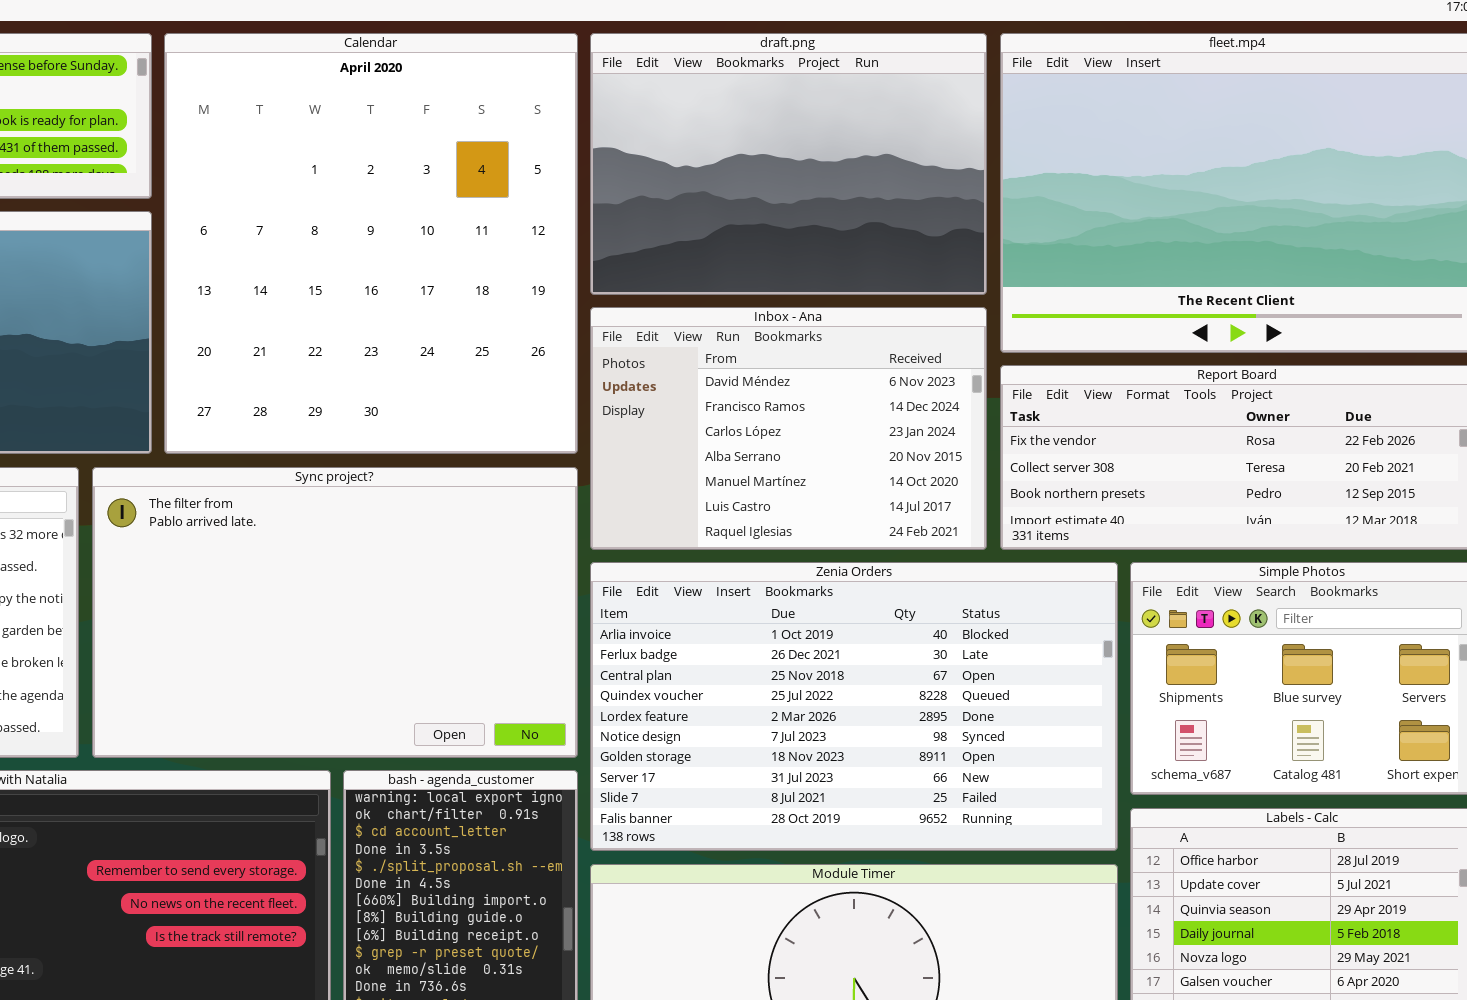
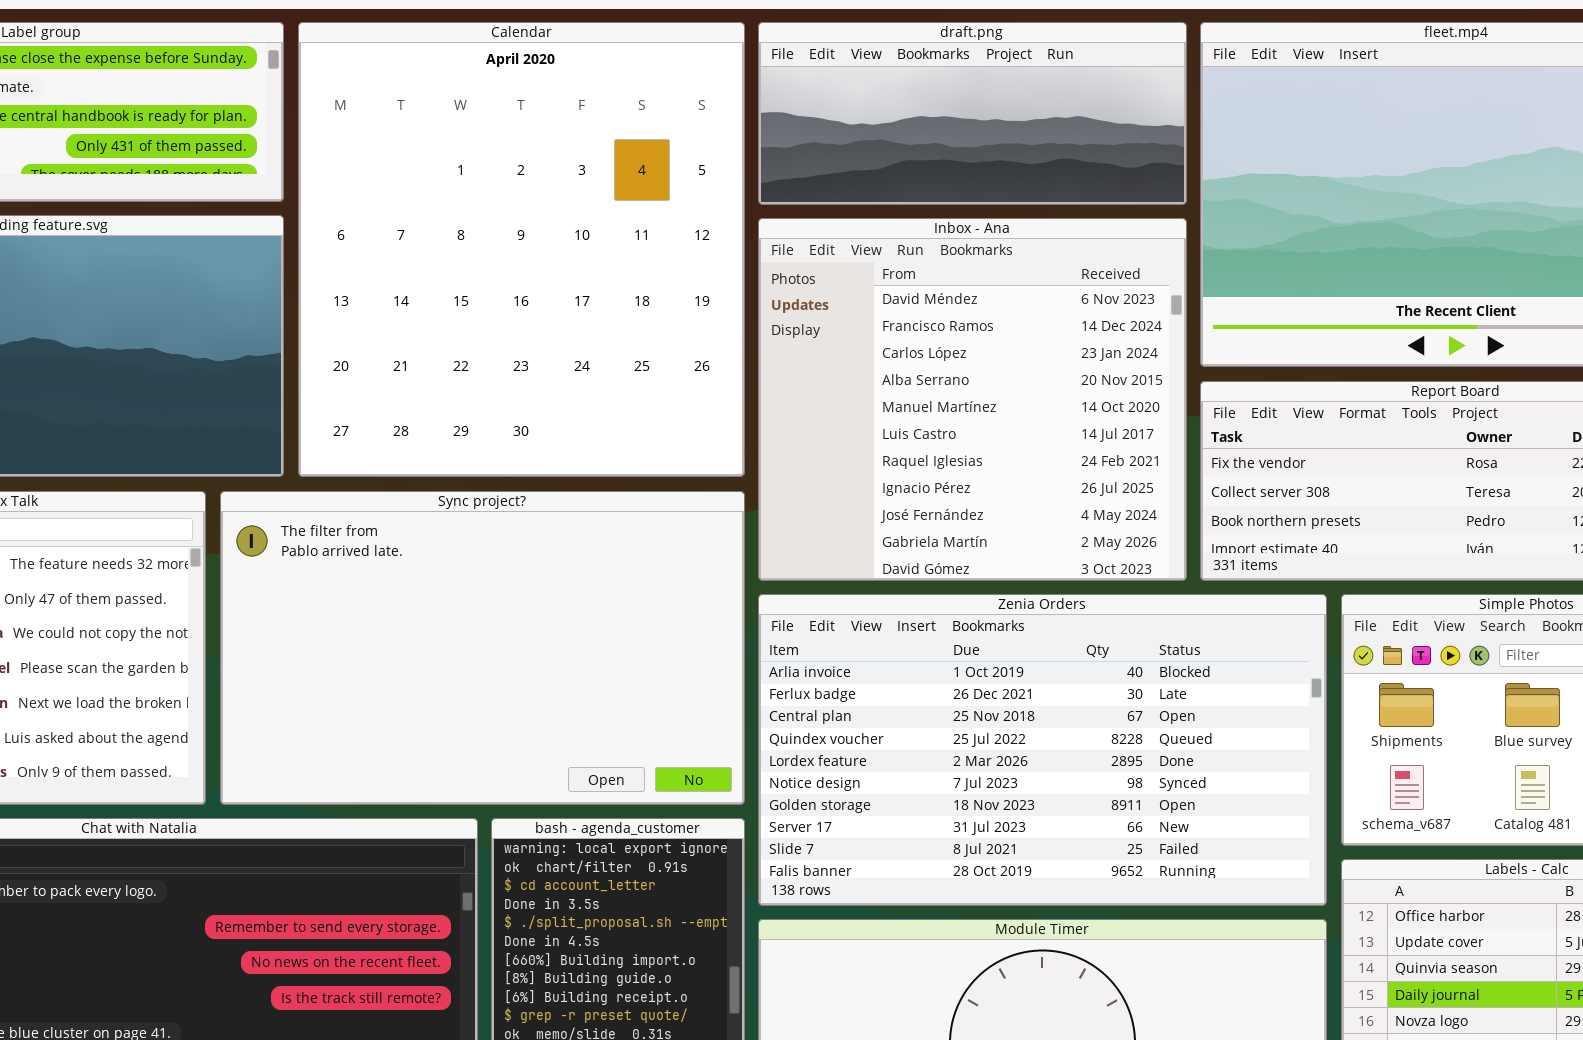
draft.png: [590,33,987,295] -> [758,22,1187,205], resized
Inbox - Ana: [590,307,987,550] -> [758,218,1187,581], resized

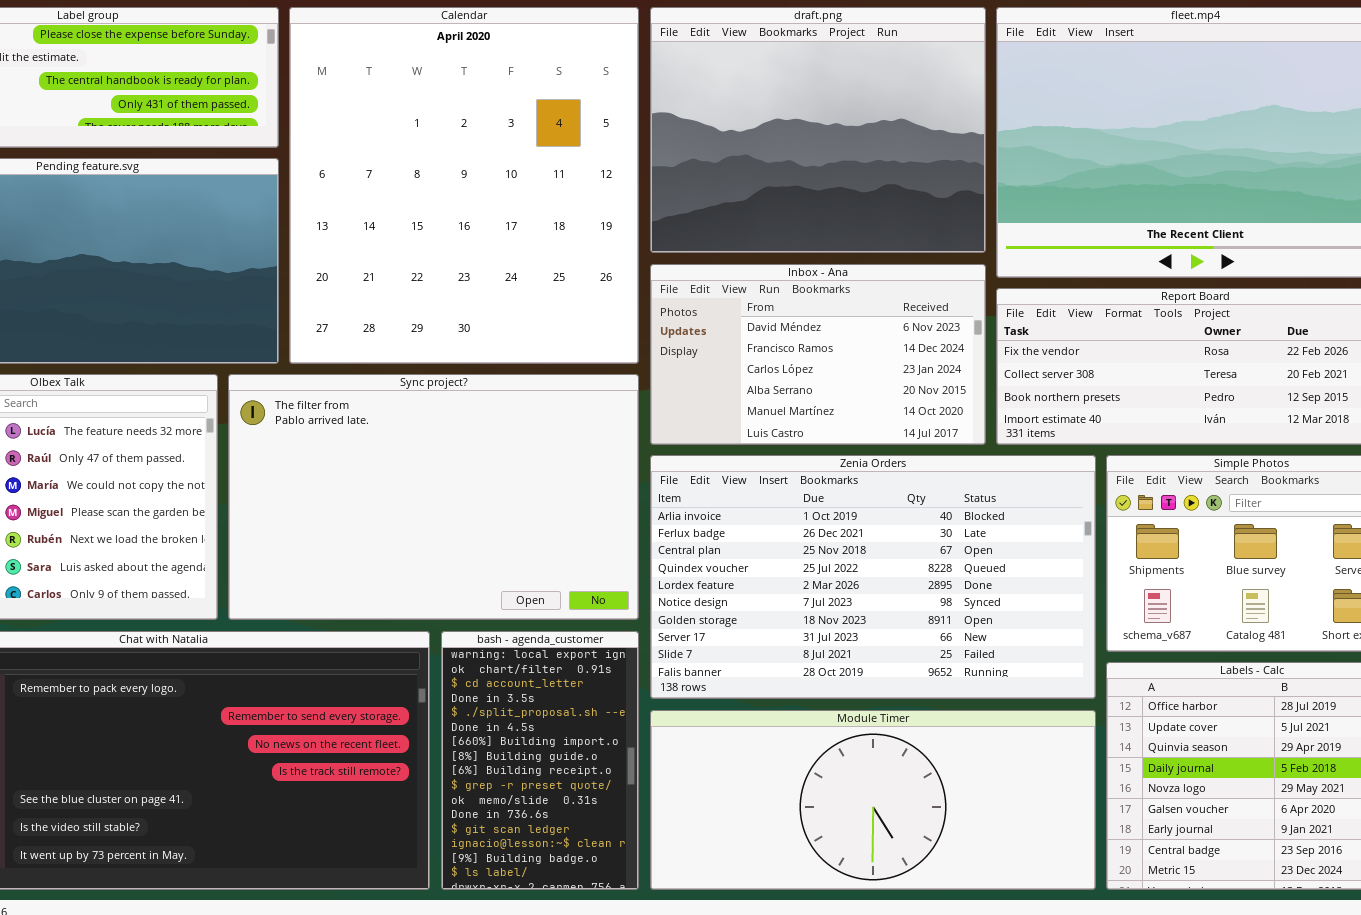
draft.png: [758,22,1187,205] -> [650,7,986,253], resized
Inbox - Ana: [758,218,1187,581] -> [650,264,986,445], resized

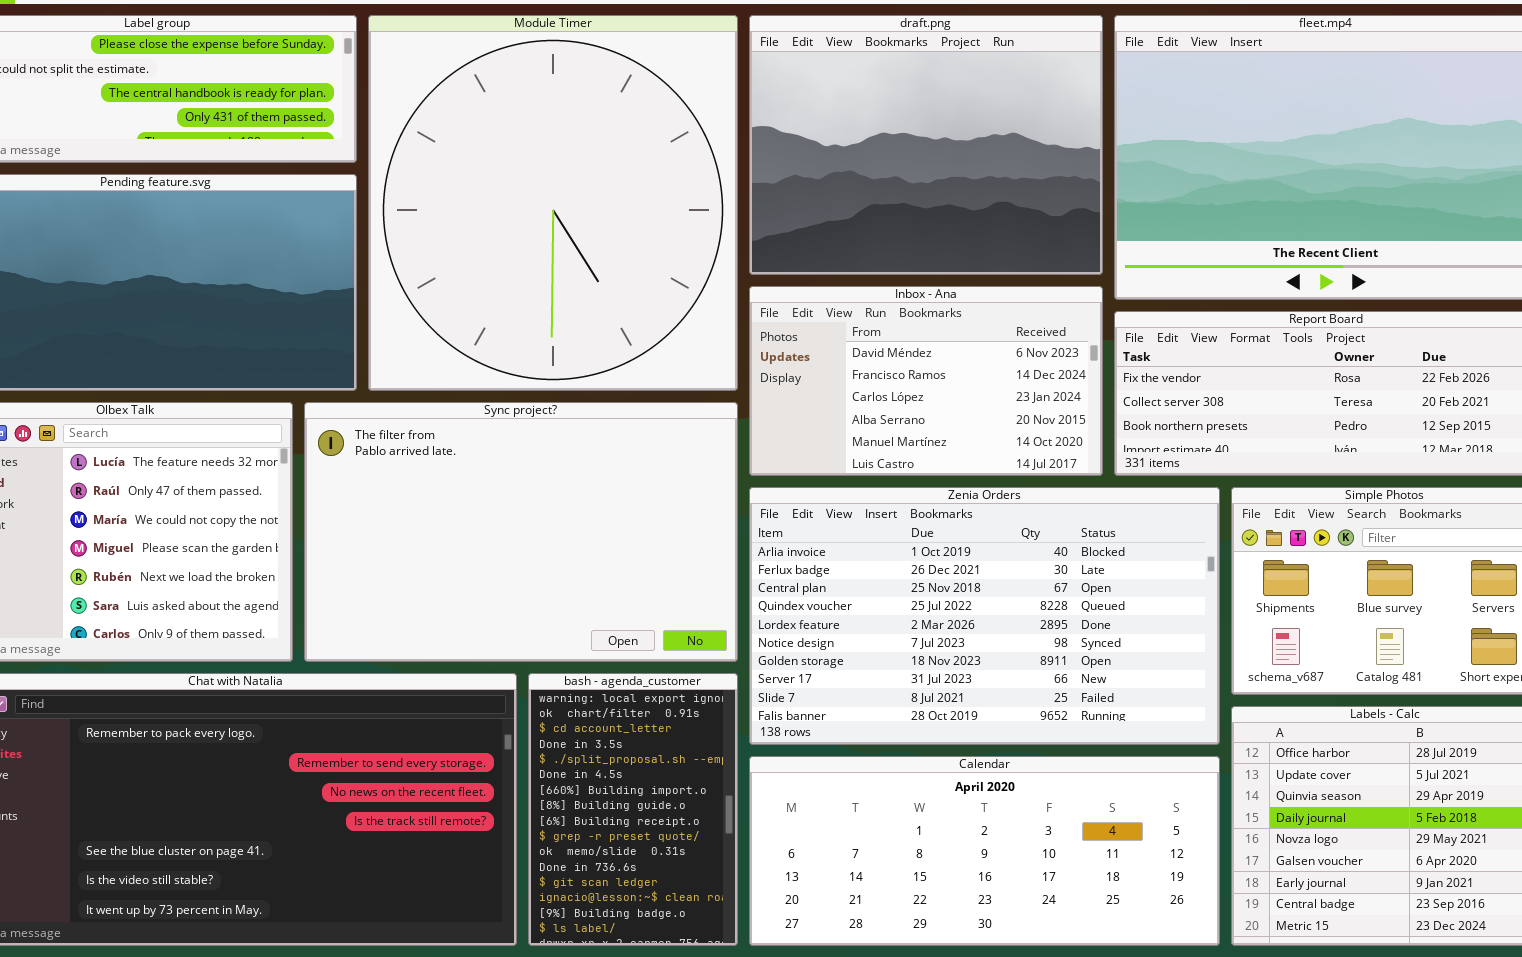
Calendar: [289,7,639,364] -> [749,756,1220,946], moved, resized
Module Timer: [650,710,1096,890] -> [368,15,738,391], moved, resized

